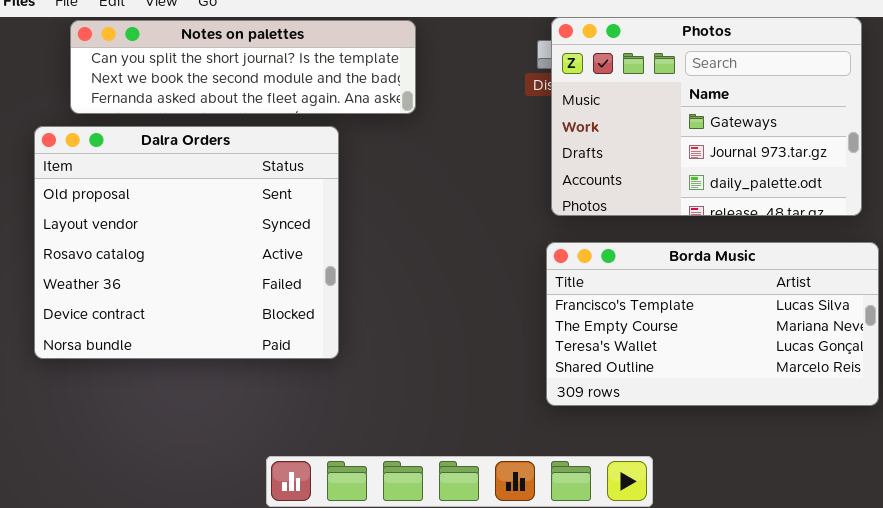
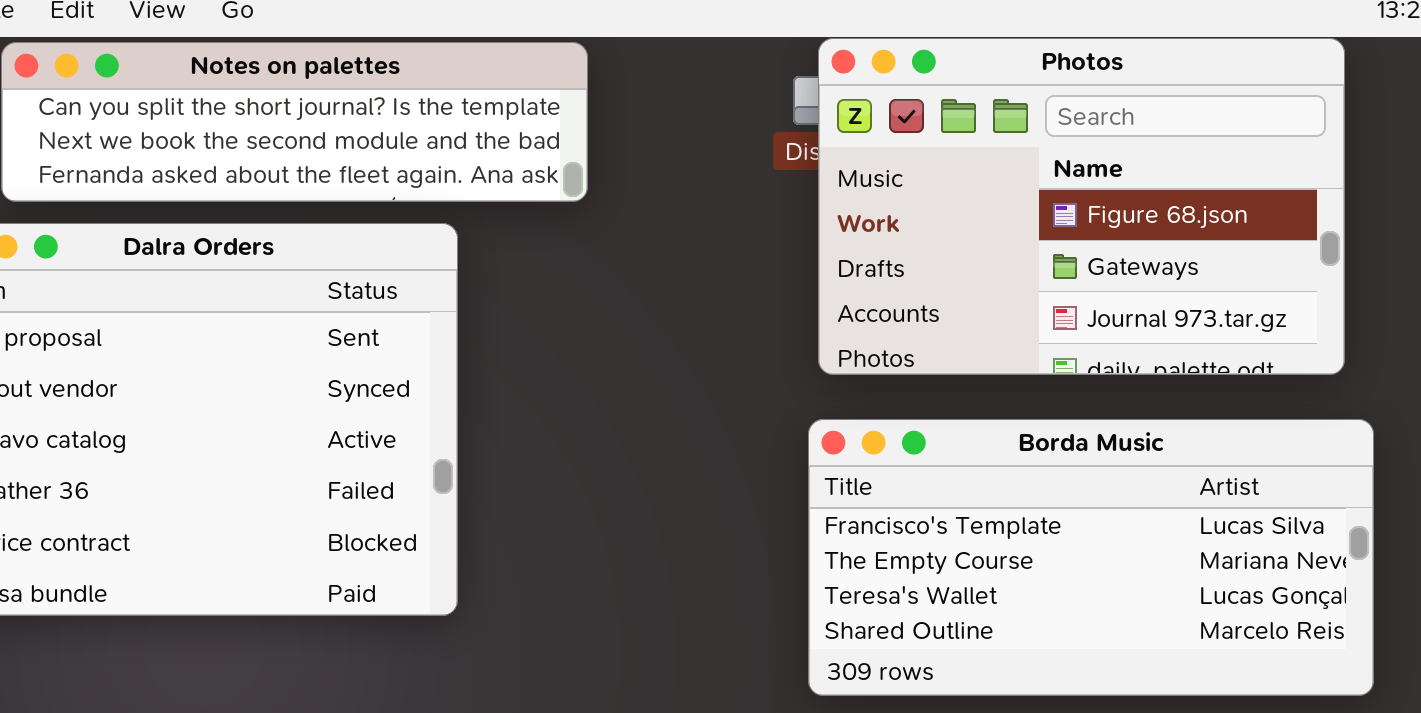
Photos: [551,17,862,216] -> [818,38,1345,375], scrolled up 1 row

